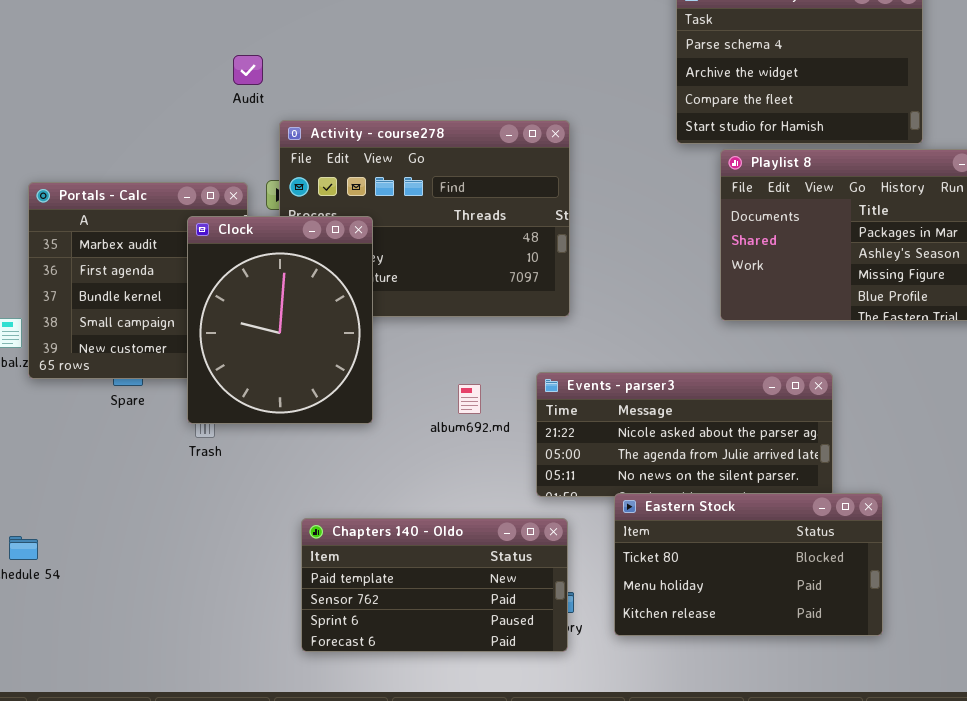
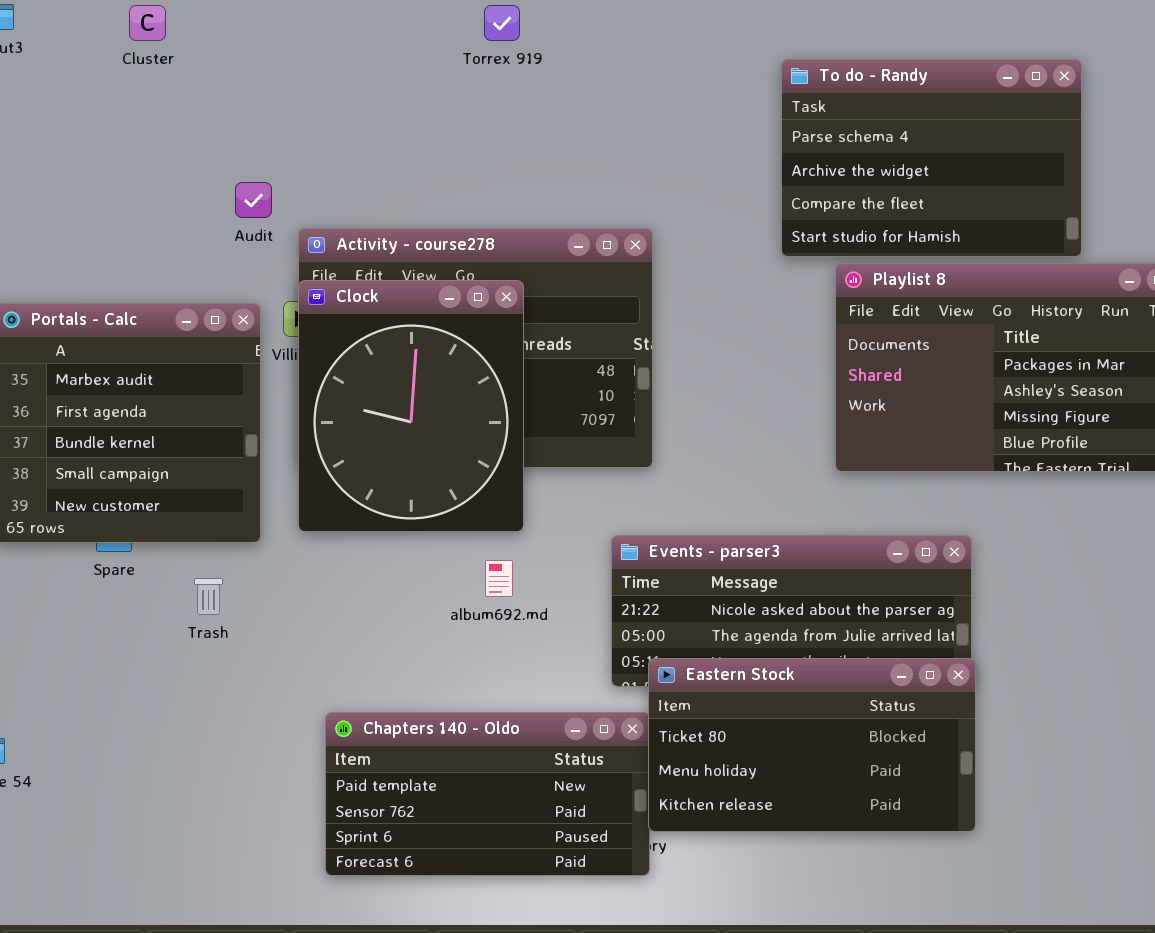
Audit: [233,55,263,85] -> [235,182,272,218], moved
Clock: [187,216,373,424] -> [298,280,524,532], moved
album692.md: [458,384,481,414] -> [485,560,513,597], moved
Eastern Stock: [614,493,883,636] -> [648,658,976,832], moved

